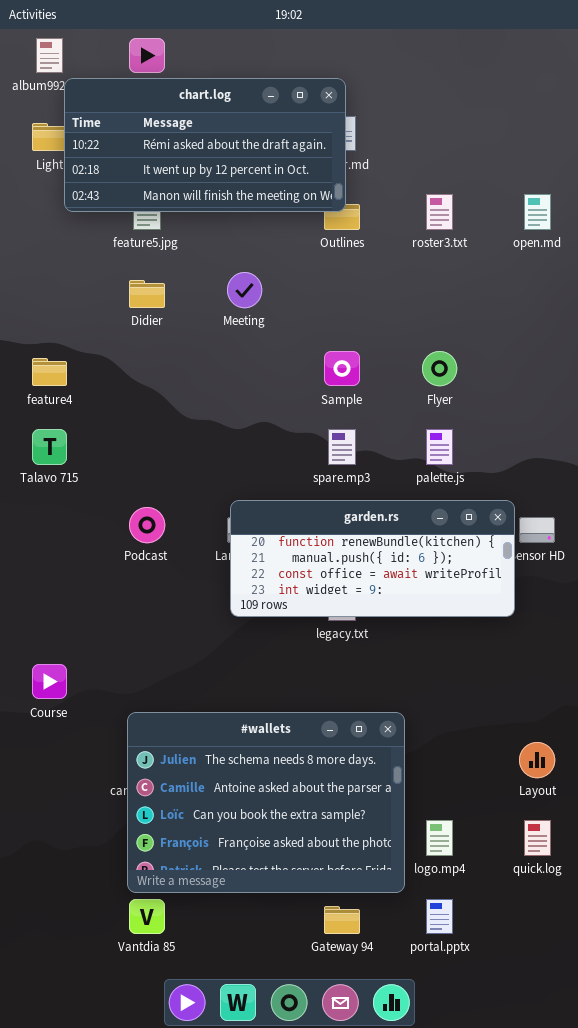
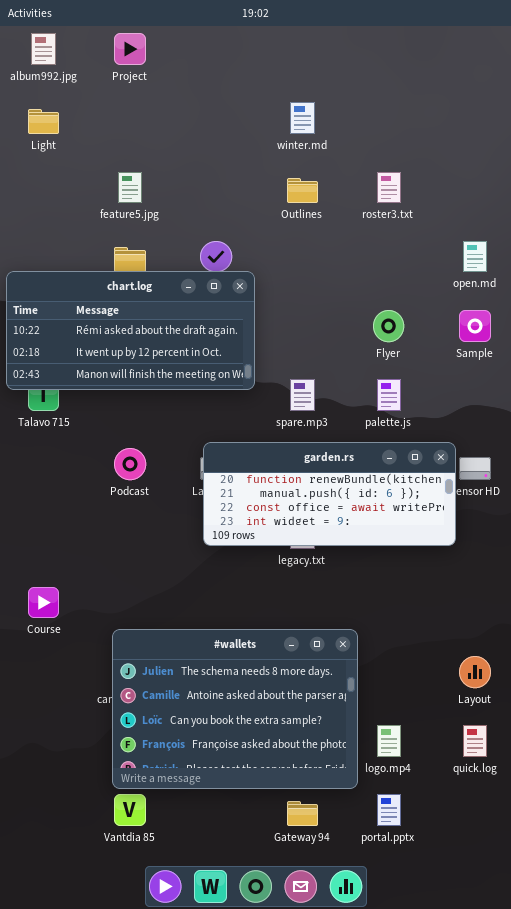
chart.log: [64,78,346,212] -> [6,271,255,390], moved
open.md: [524,194,551,230] -> [463,241,487,272], moved
Sample: [324,351,360,386] -> [459,310,491,342], moved

